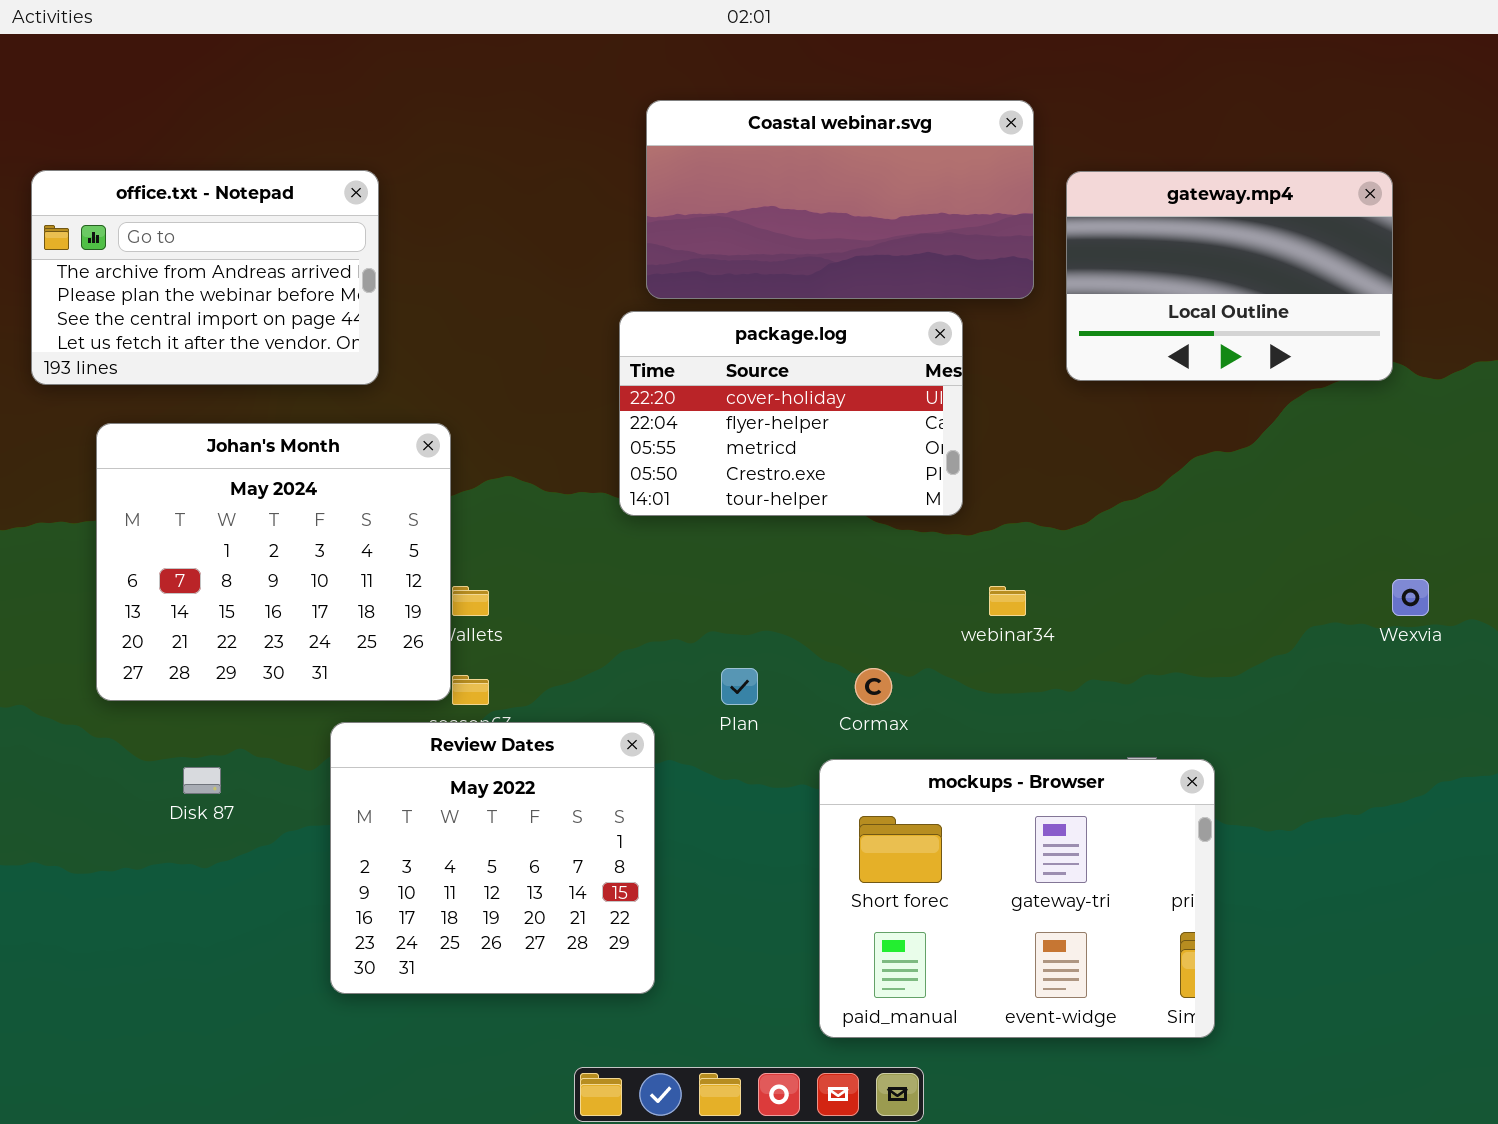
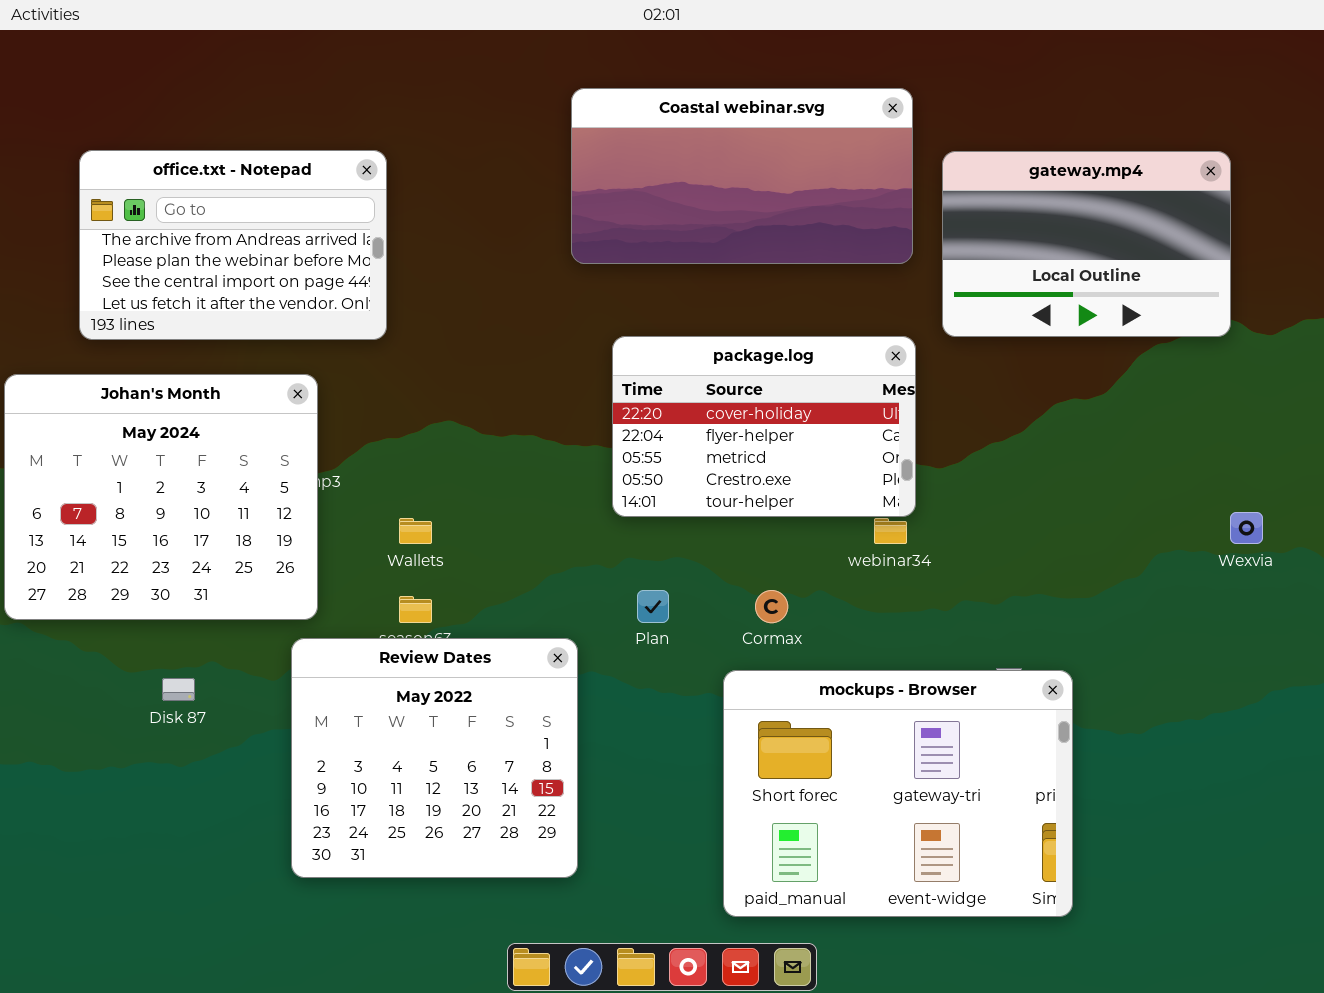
office.txt - Notepad: [31,170,379,385] -> [79,150,387,340], moved
package.log: [619,311,963,516] -> [612,336,916,517], moved
Johan's Month: [96,423,451,701] -> [4,374,318,620], moved

